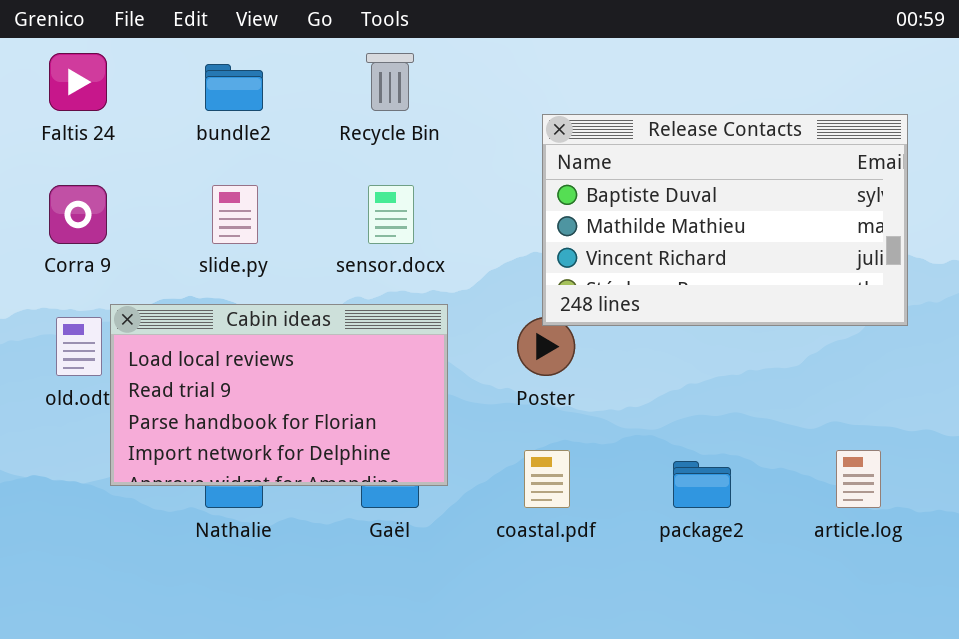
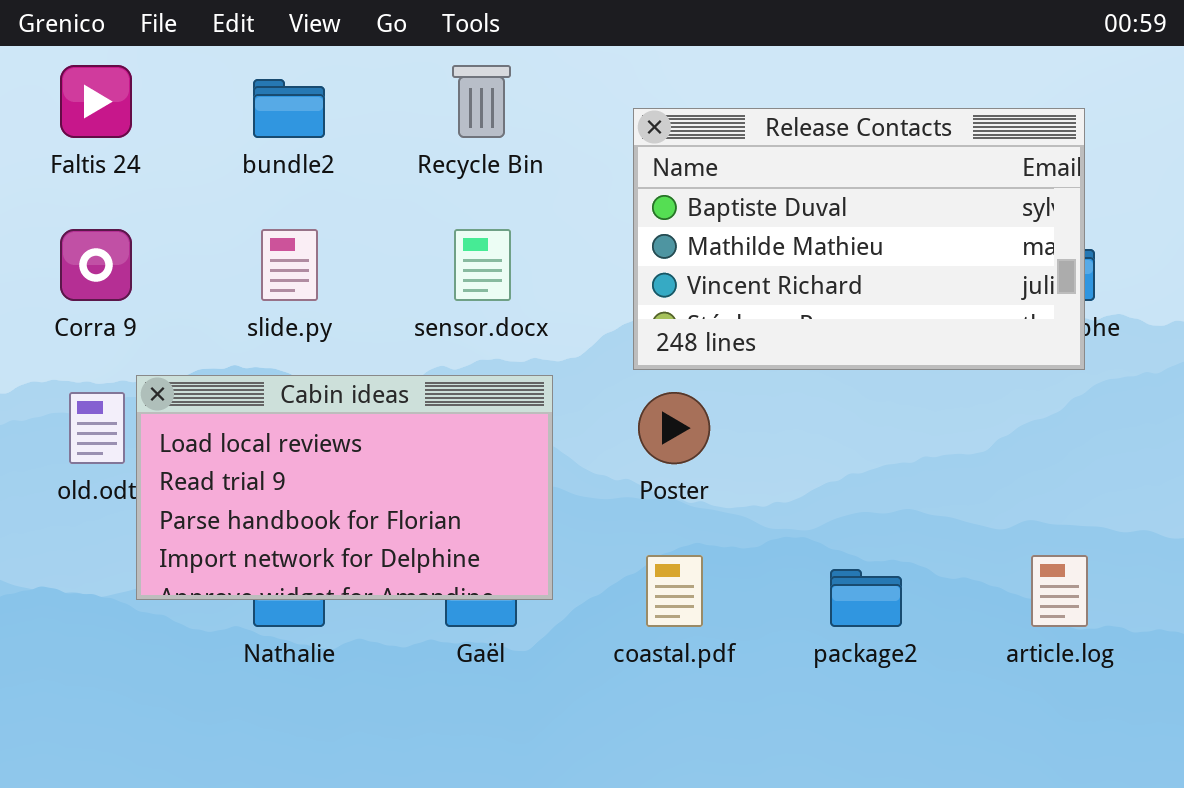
Release Contacts: [542,114,908,326] -> [633,108,1085,370], moved

